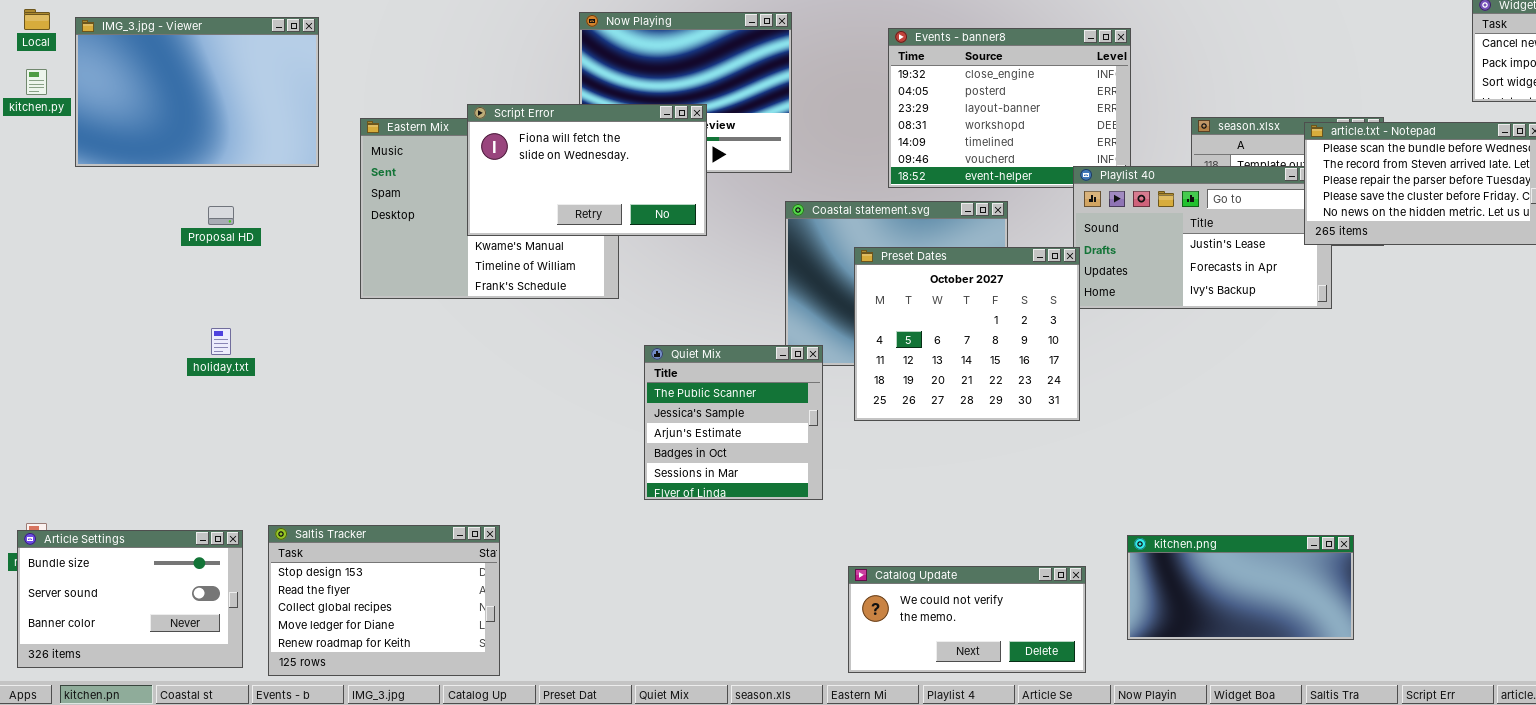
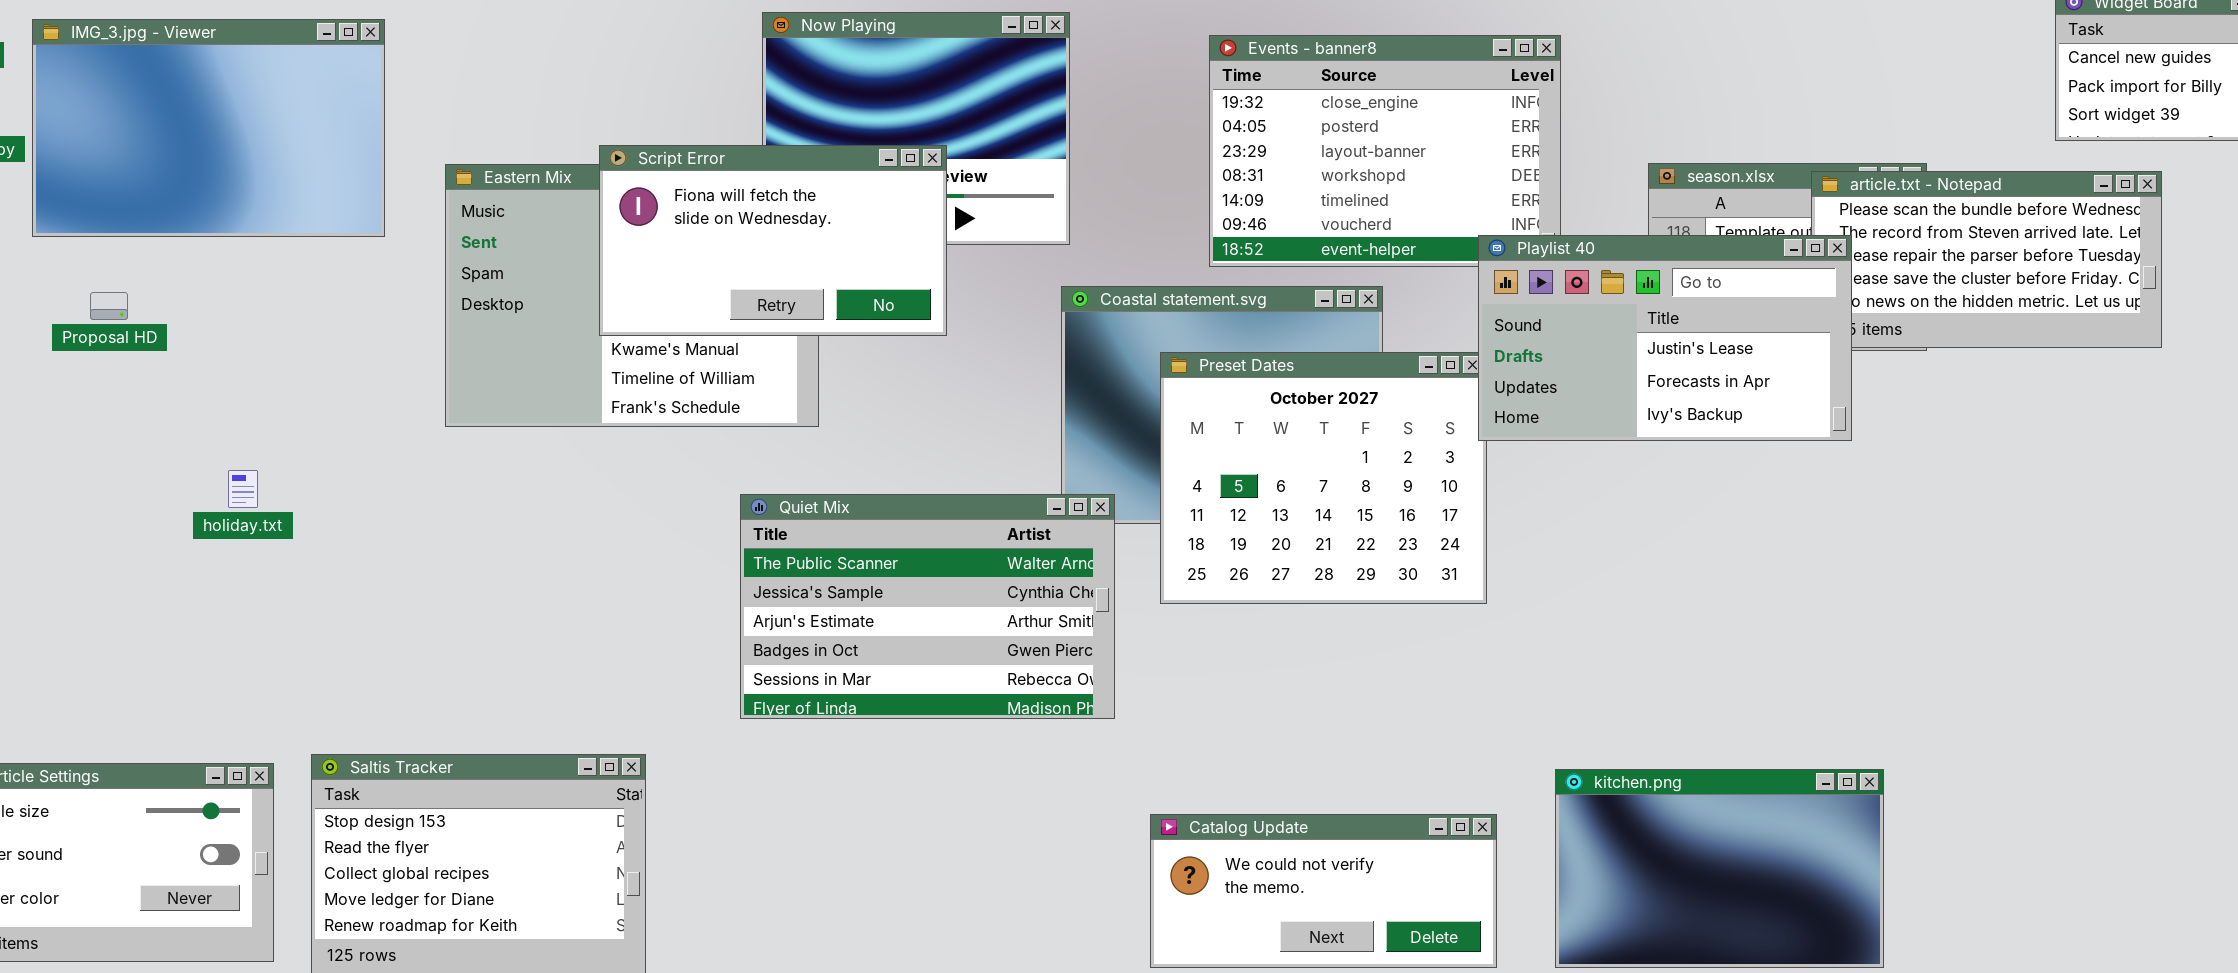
Playlist 40: [1073,166,1332,309] -> [1478,235,1852,441], raised
Proposal HD: [208,206,234,225] -> [90,292,128,320], moved
Quiet Mix: [644,345,823,500] -> [740,494,1115,719], resized
kitchen.png: [1127,535,1354,640] -> [1555,769,1884,968], resized

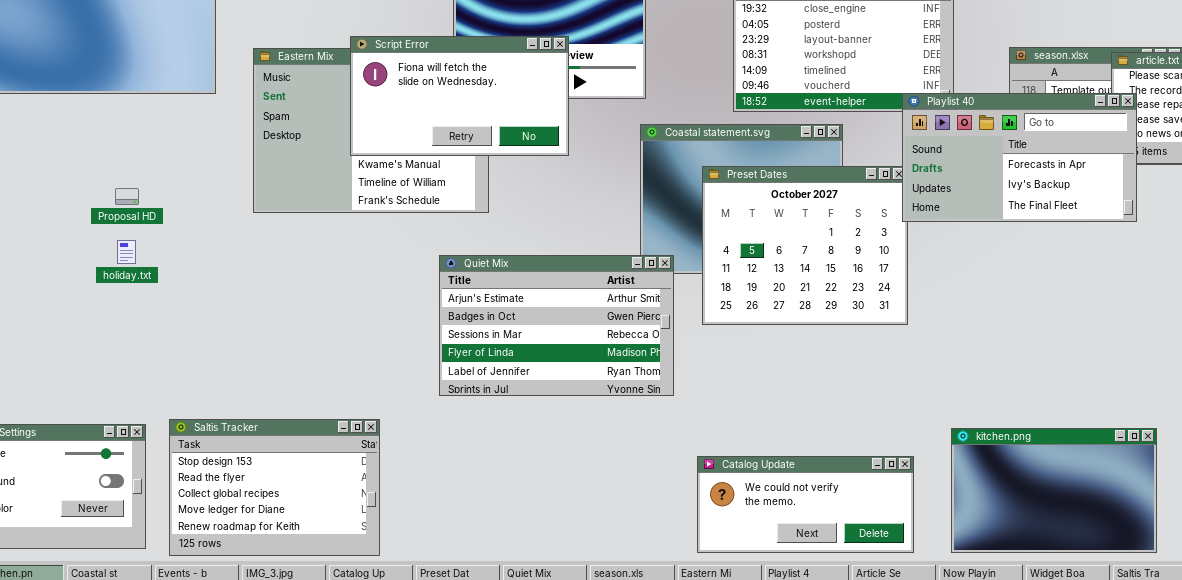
Playlist 40: [1478,235,1852,441] -> [902,93,1137,222], scrolled down 1 row
Proposal HD: [90,292,128,320] -> [115,188,139,205], moved
Quiet Mix: [740,494,1115,719] -> [439,255,674,396], scrolled down 2 rows

